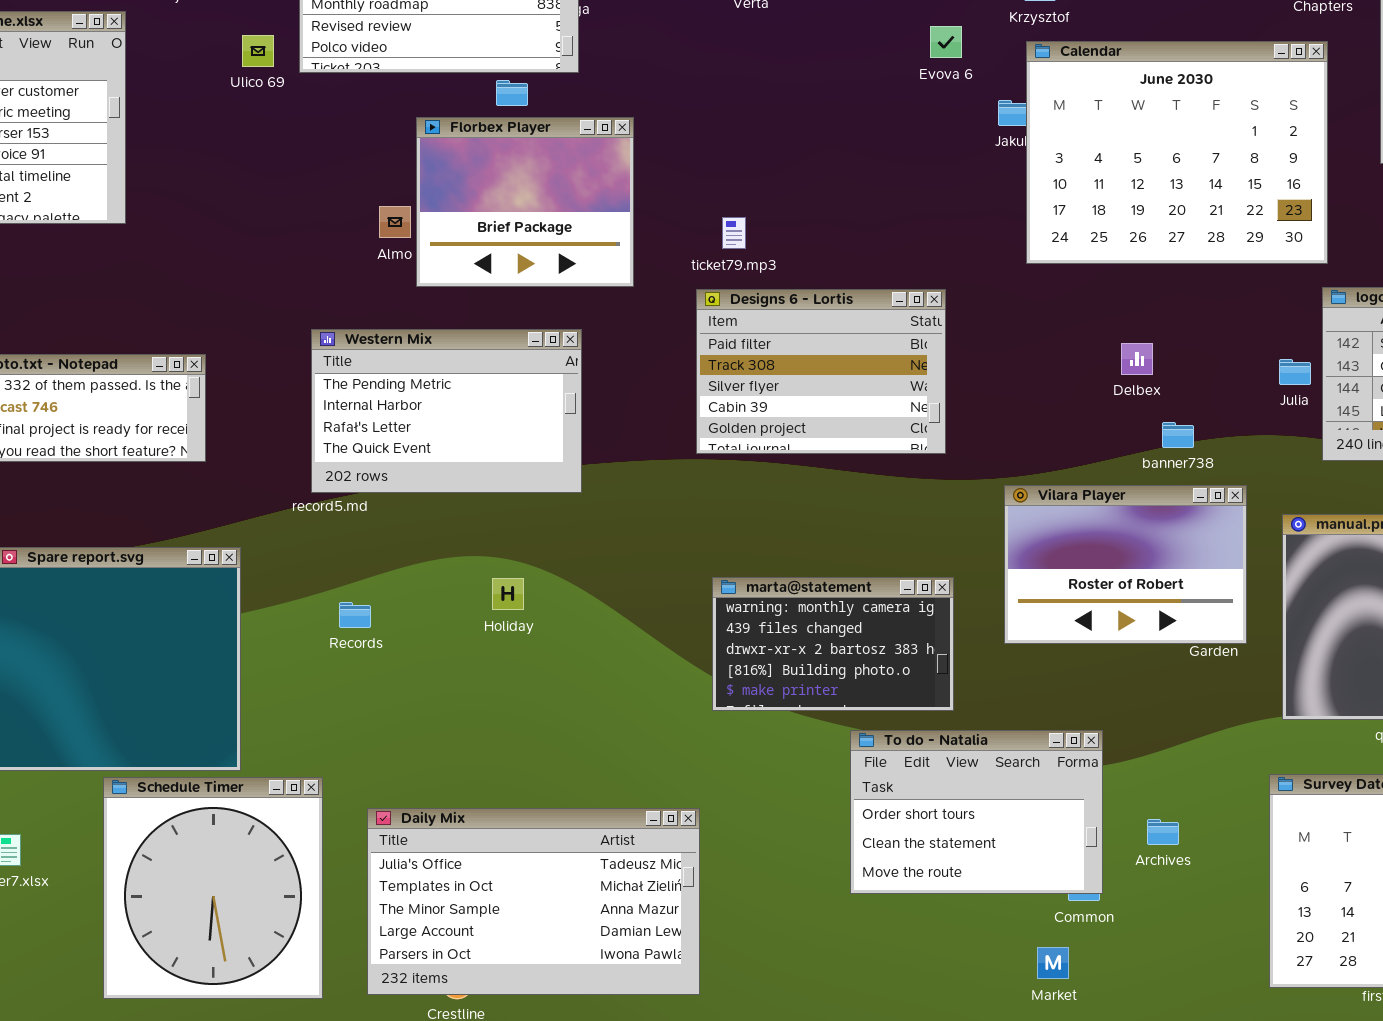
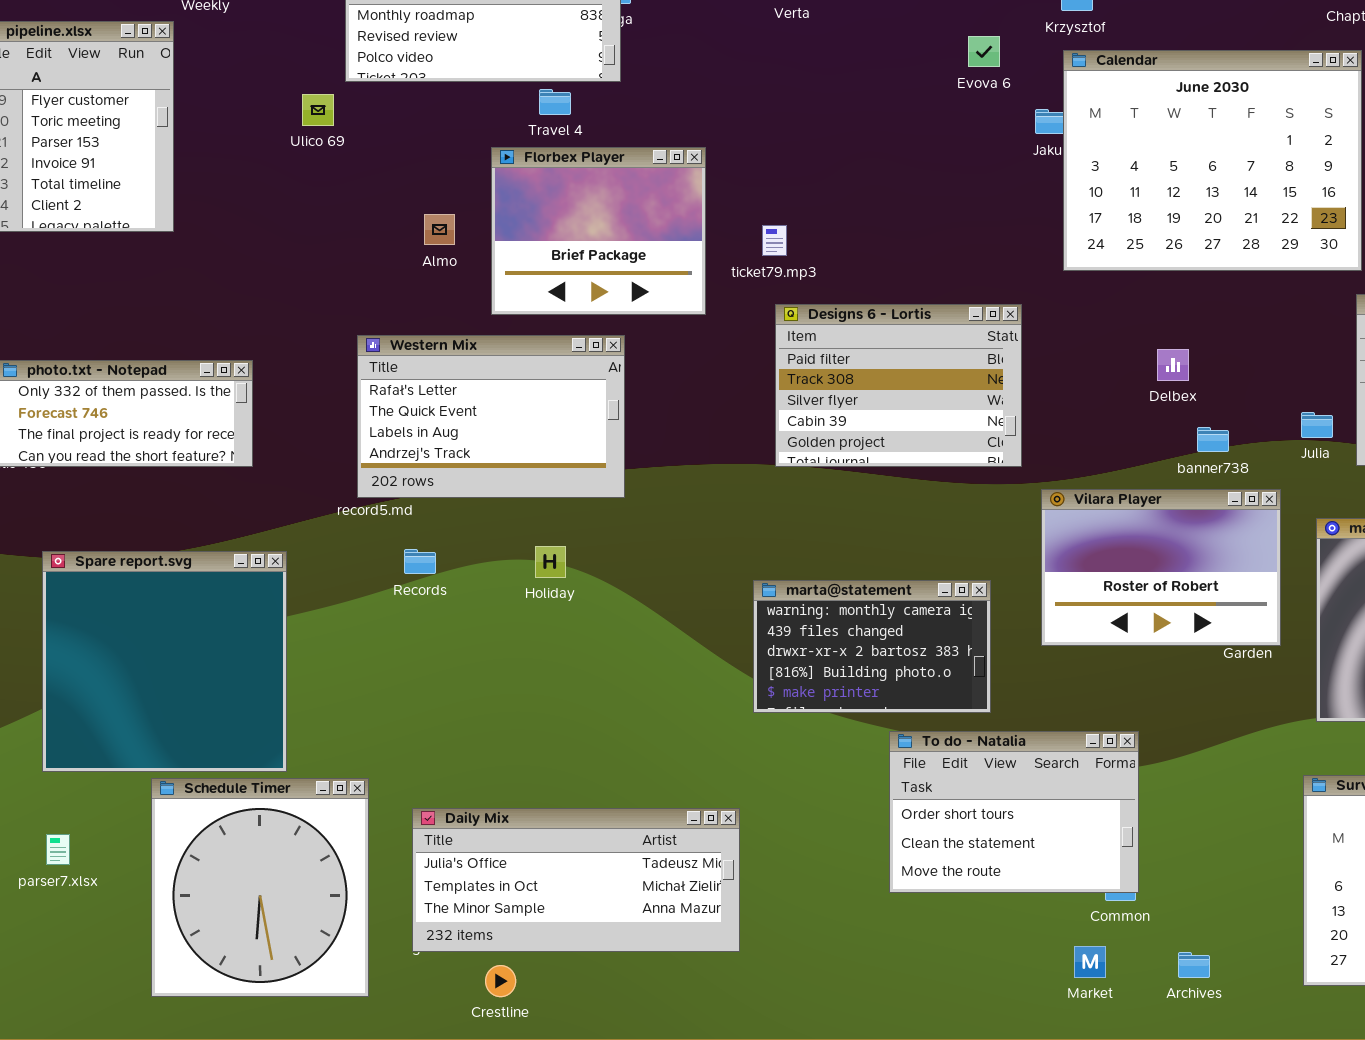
Ulico 69: [242,35,274,67] -> [302,94,334,126], moved
Florbex Player: [416,117,634,287] -> [491,147,706,315], moved
Designs 6 - Lortis: [696,289,946,454] -> [775,304,1022,467], moved
Western Mix: [311,329,582,493] -> [357,335,625,498], scrolled down 2 rows
Julia: [1279,359,1311,385] -> [1301,412,1333,438], moved
Holiday: [492,578,524,610] -> [535,546,566,578], moved
Records: [339,602,371,628] -> [404,549,436,574], moved
Daily Mix: [367,808,700,995] -> [412,808,740,952], resized
Archives: [1147,819,1179,845] -> [1178,952,1210,978], moved

